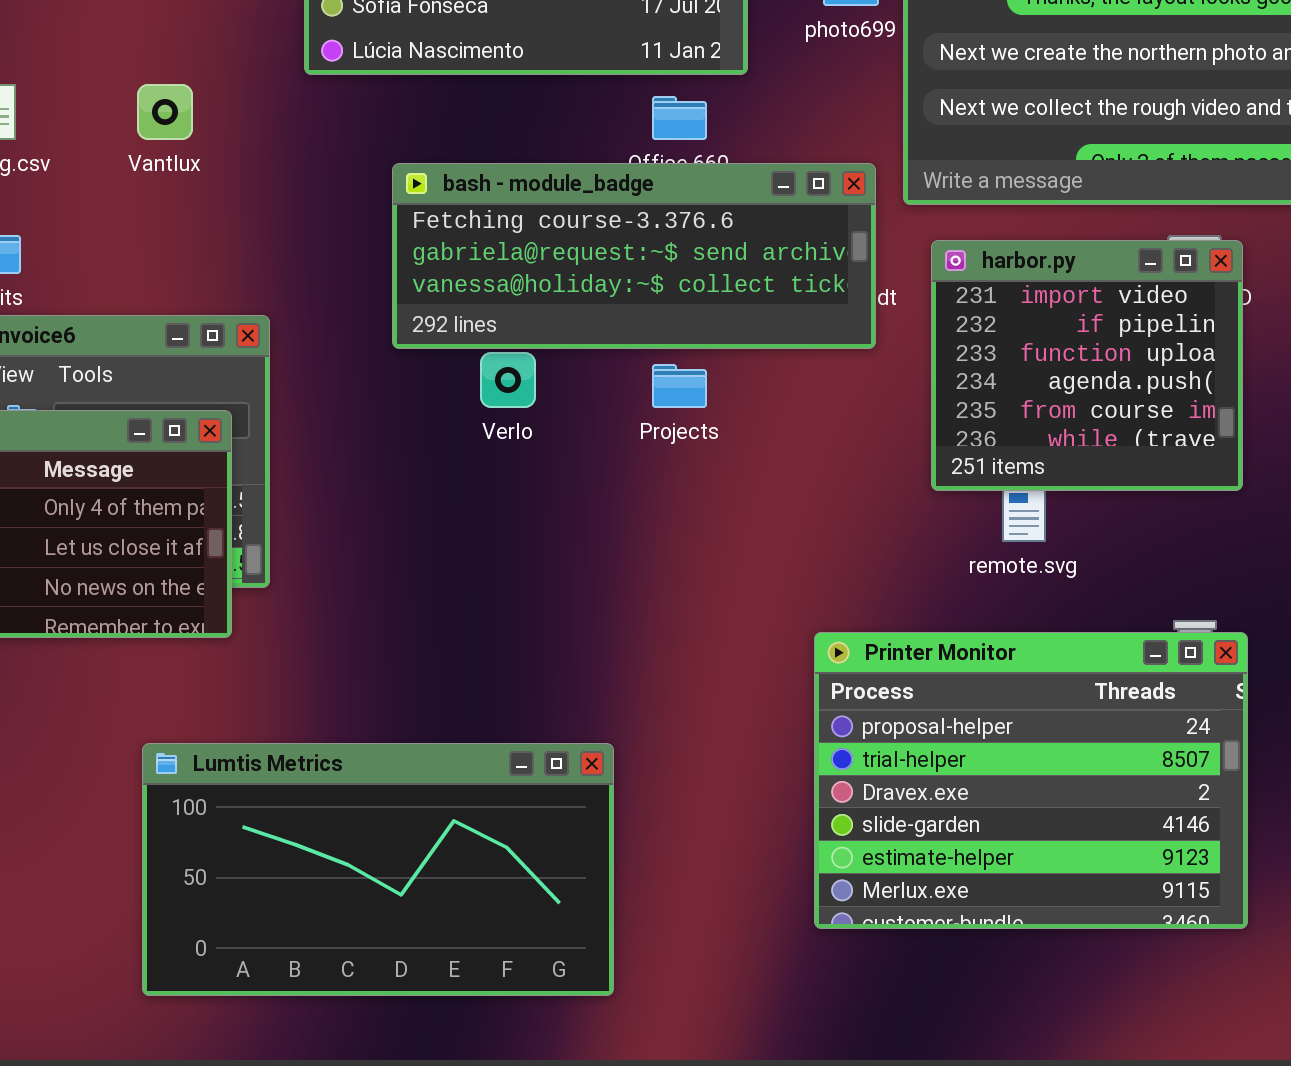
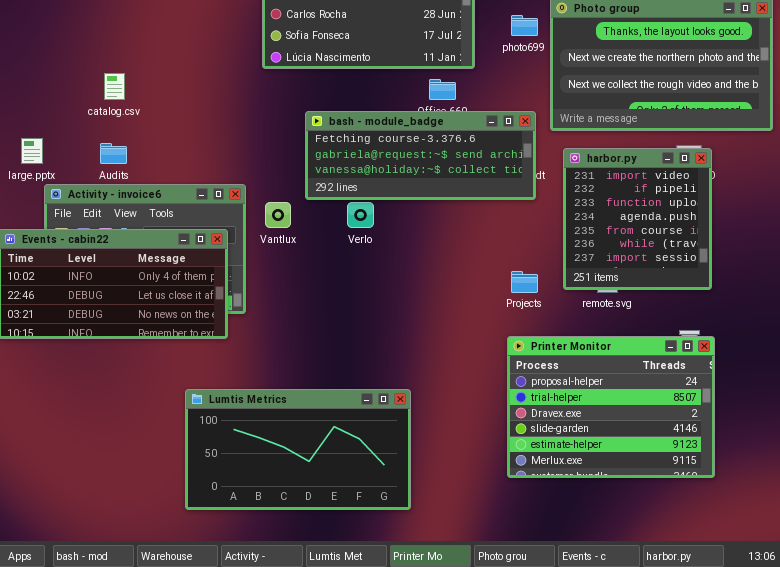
Vantlux: [137,84,193,140] -> [265,202,291,228], moved
harbor.py: [931,240,1243,491] -> [563,148,712,290], resized
Projects: [652,364,707,408] -> [511,271,538,293], moved

